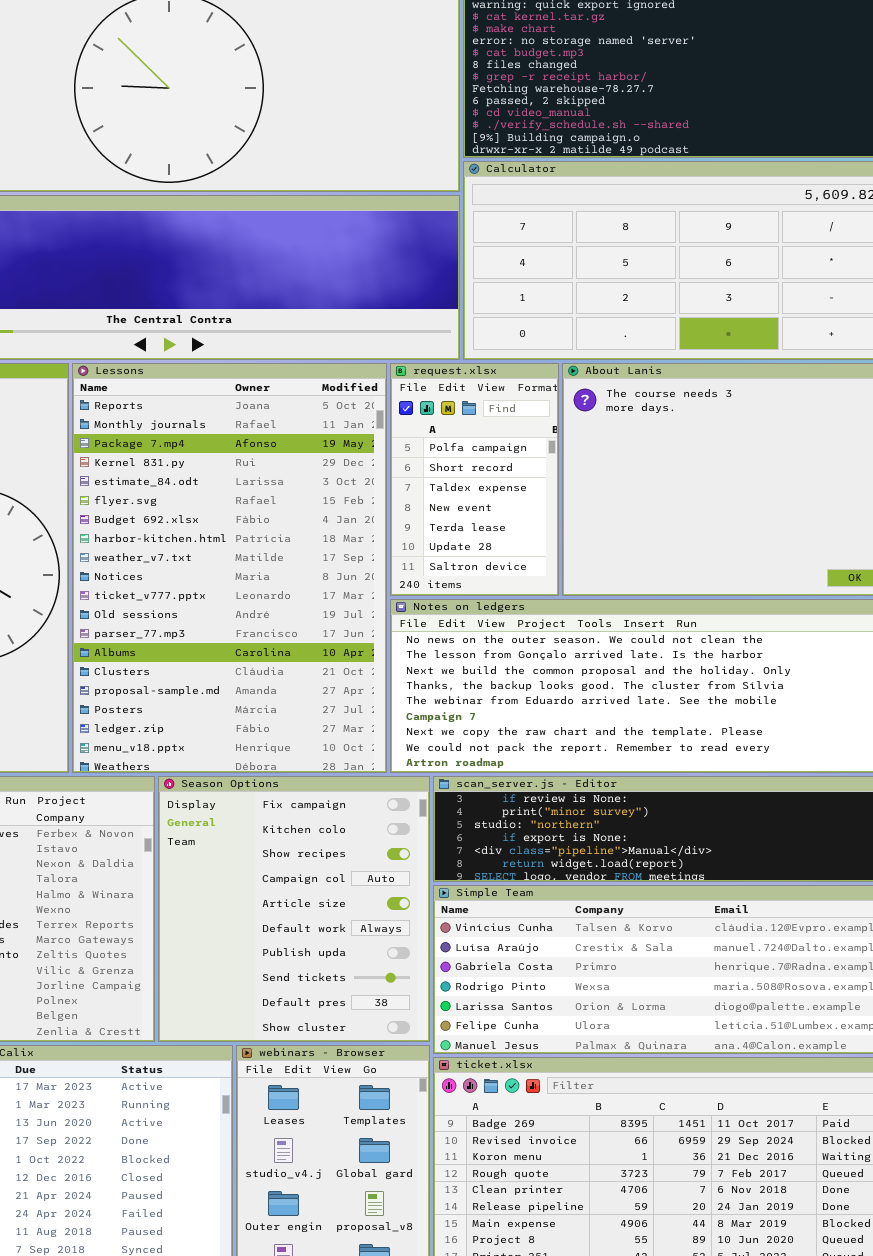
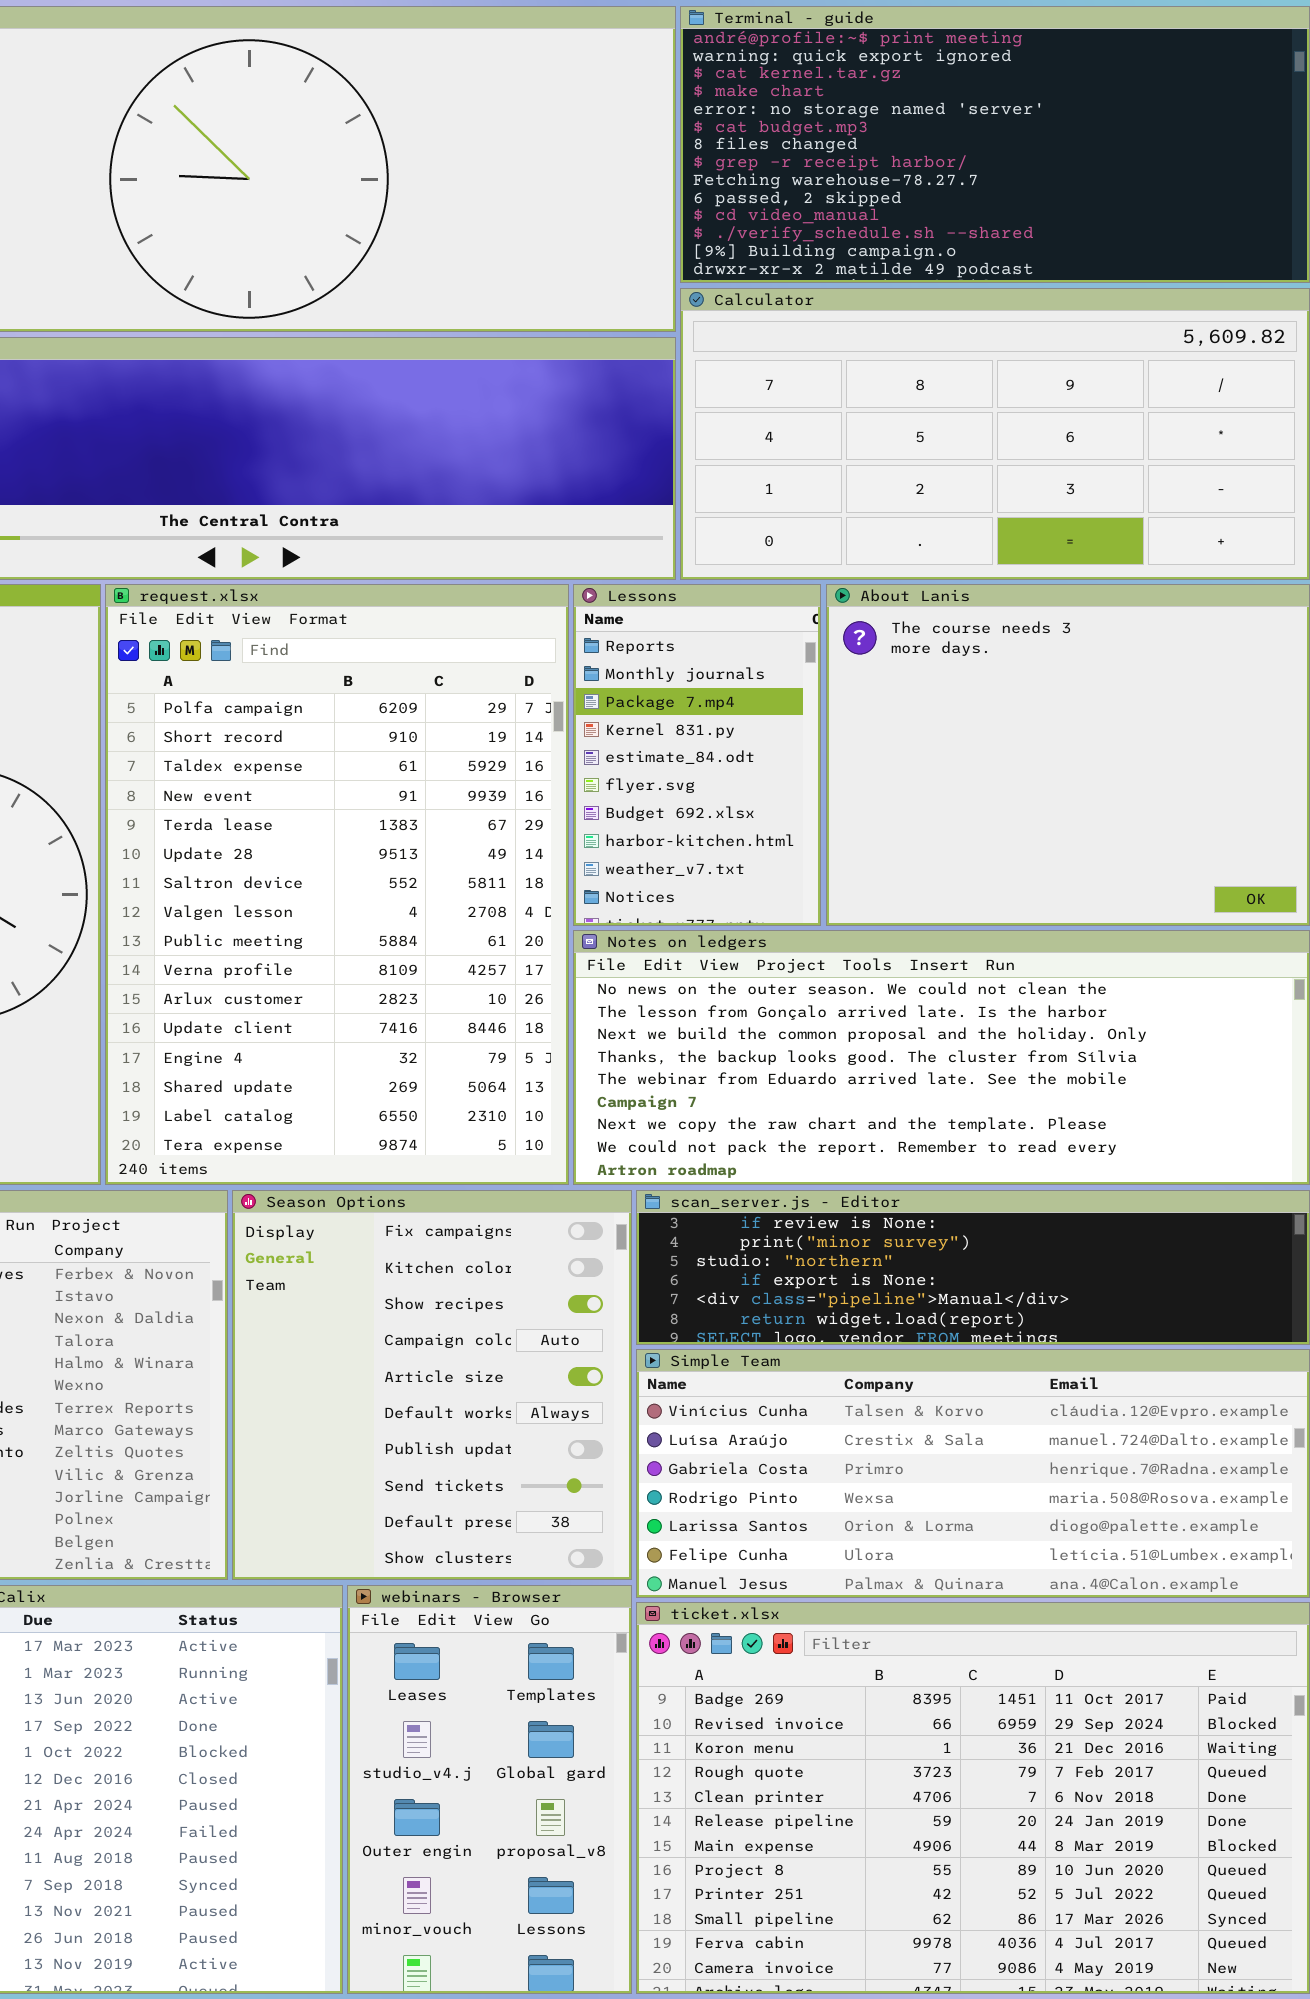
Lessons: [72,363,387,773] -> [573,584,821,926], moved, resized
request.xlsx: [390,363,559,596] -> [105,584,569,1185], moved, resized

